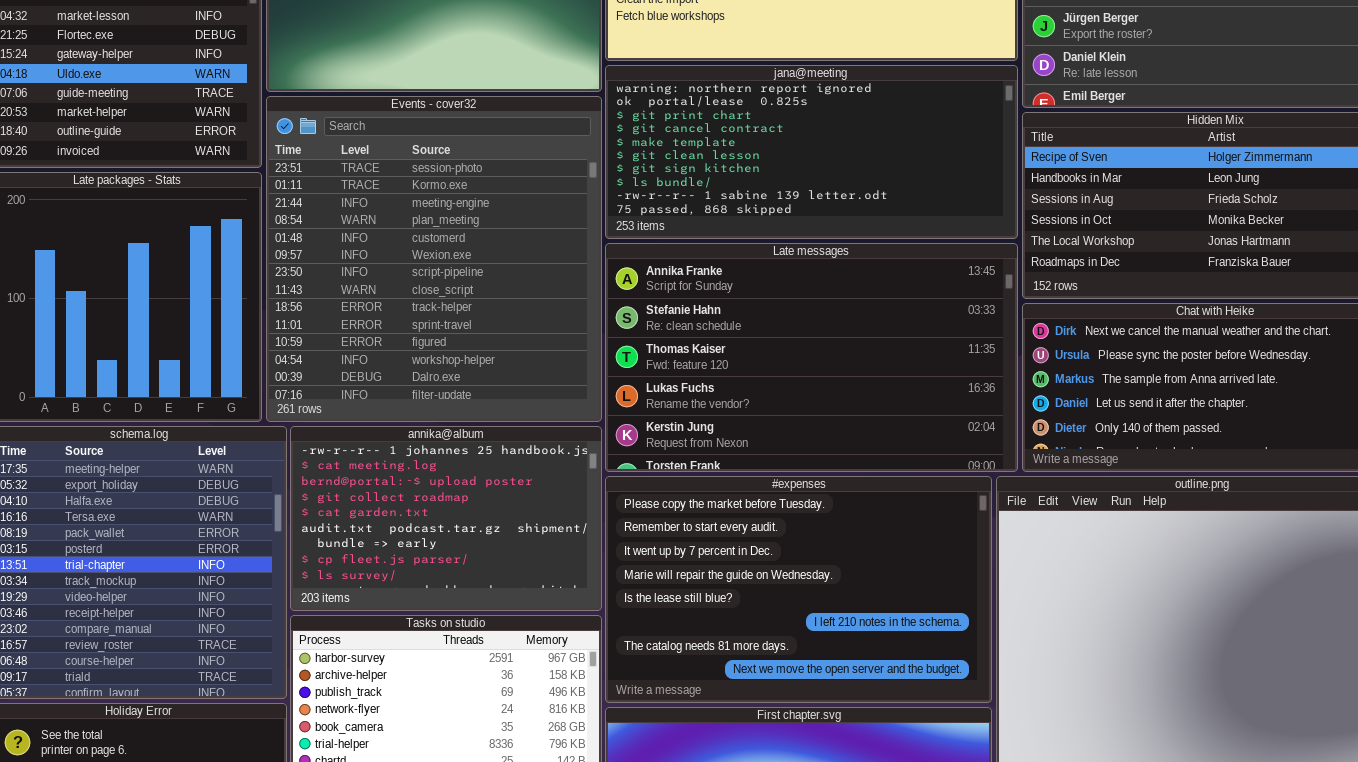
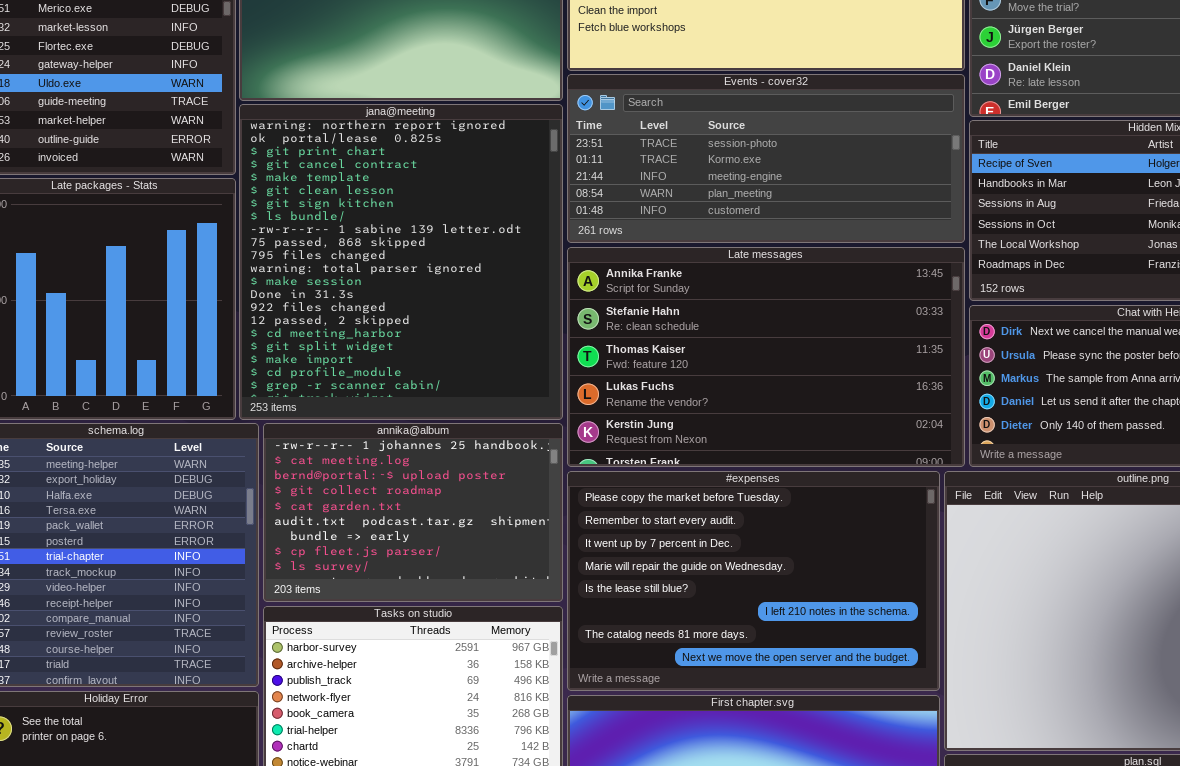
jana@meeting: [605,65,1018,239] -> [239,104,563,420], moved, resized
Events - cover32: [266,96,602,422] -> [567,74,965,243], moved, resized

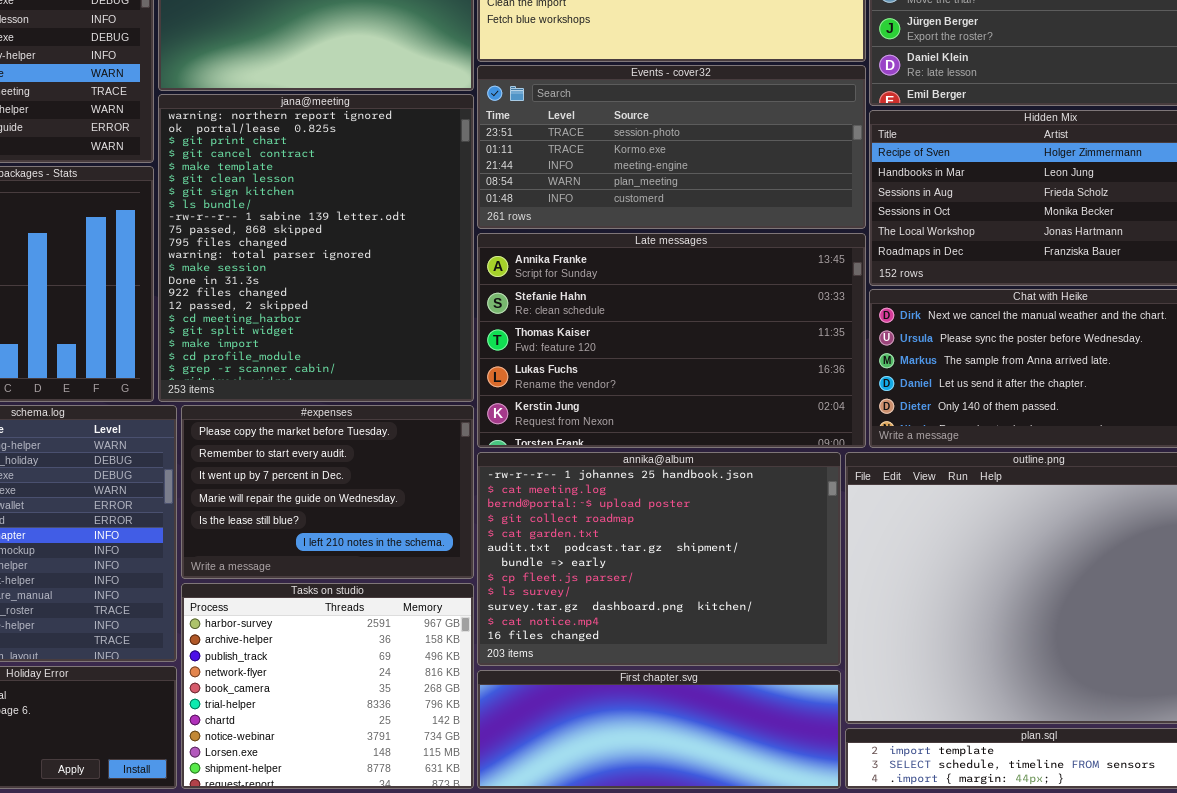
annika@album: [263,423,563,602] -> [477,452,841,666], moved, resized
#expenses: [567,471,940,691] -> [181,405,474,579], moved, resized

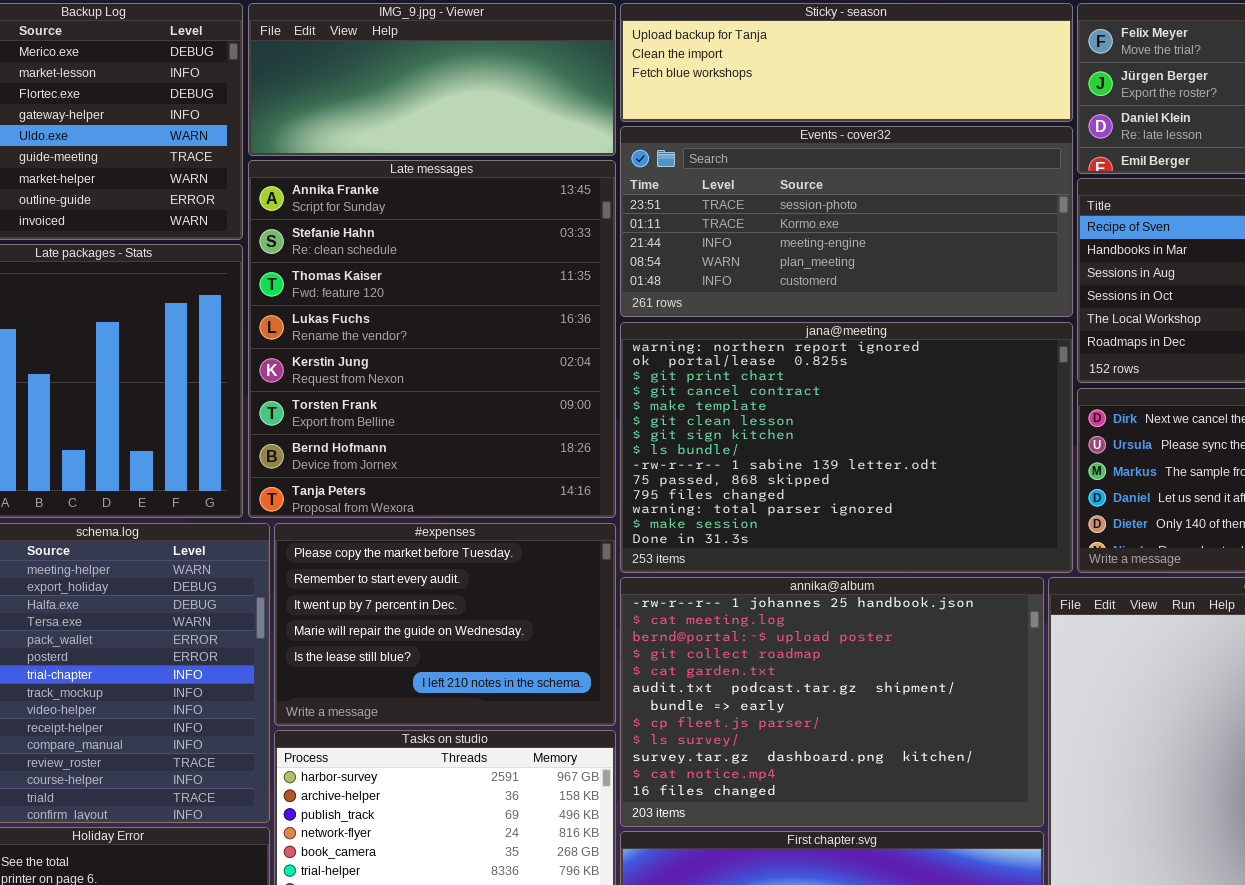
jana@meeting: [158,94,474,402] -> [620,322,1073,573], moved, resized
Late messages: [477,233,866,448] -> [248,160,616,518], moved, resized

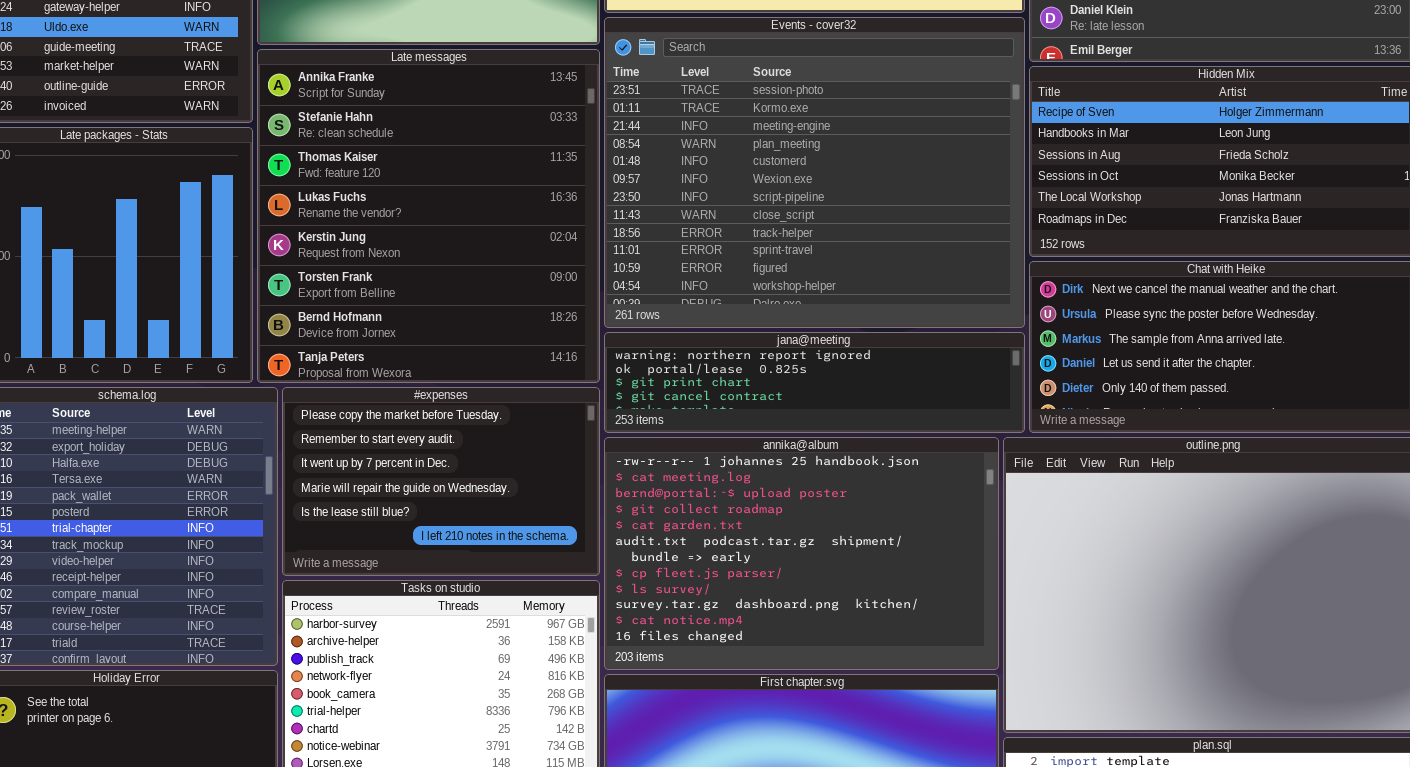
Events - cover32: [620,126,1073,317] -> [604,17,1025,328], resized
jana@meeting: [620,322,1073,573] -> [604,332,1025,433], resized

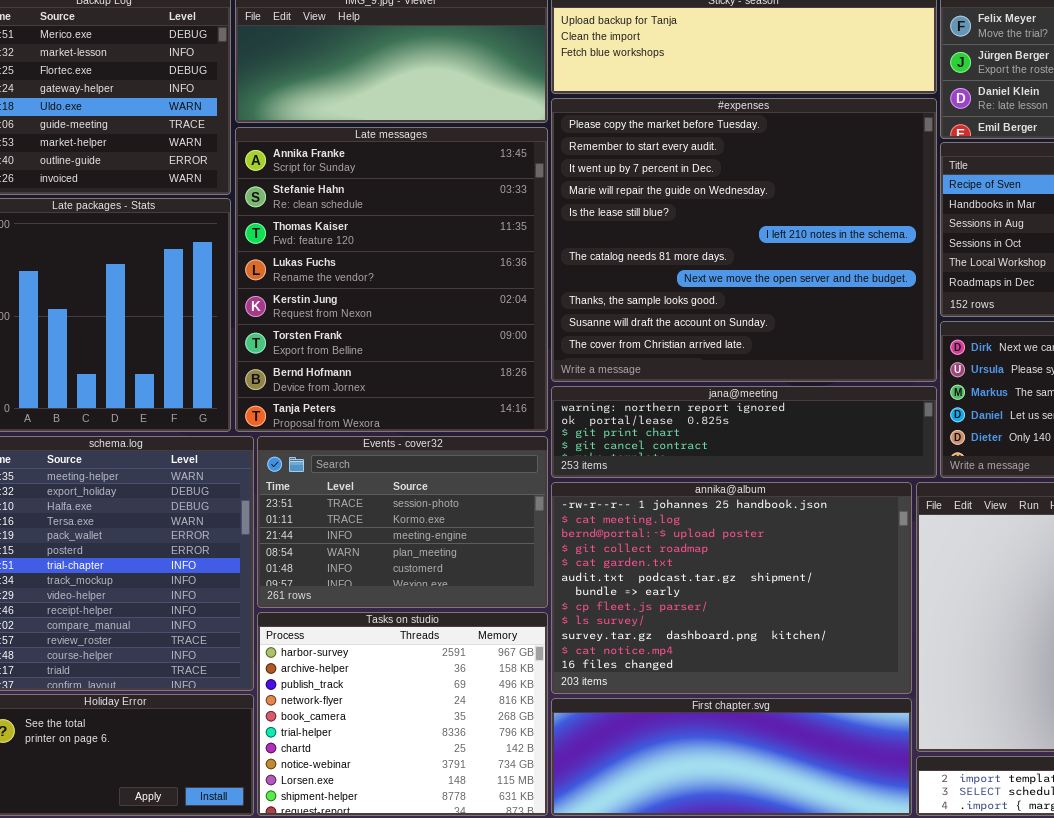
Events - cover32: [604,17,1025,328] -> [257,436,548,608], moved, resized
#expenses: [282,387,600,576] -> [551,98,937,382], moved, resized

